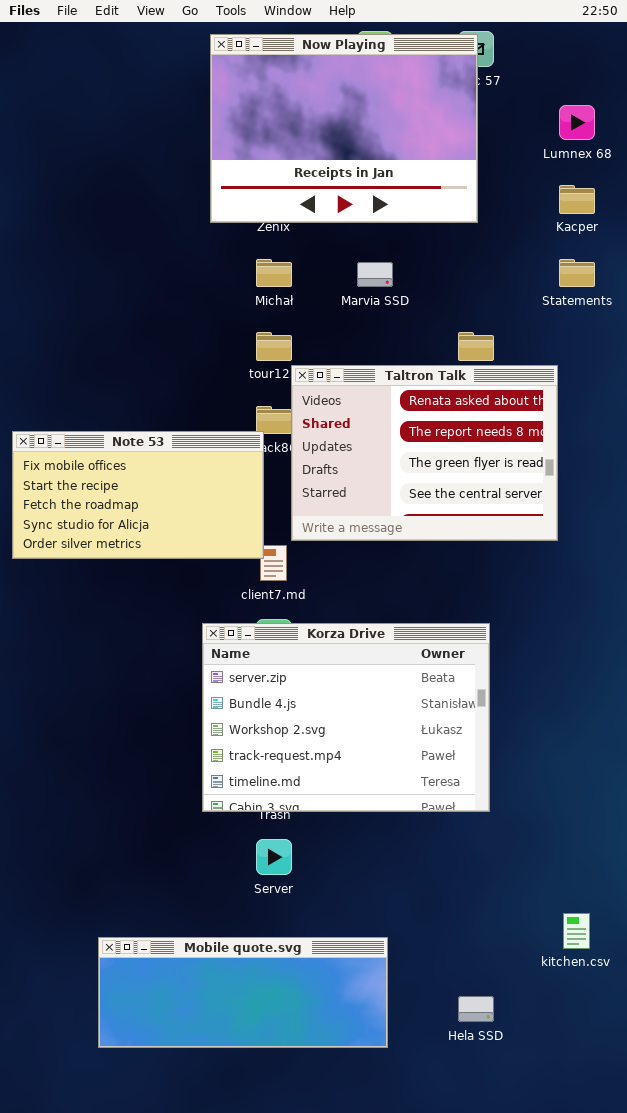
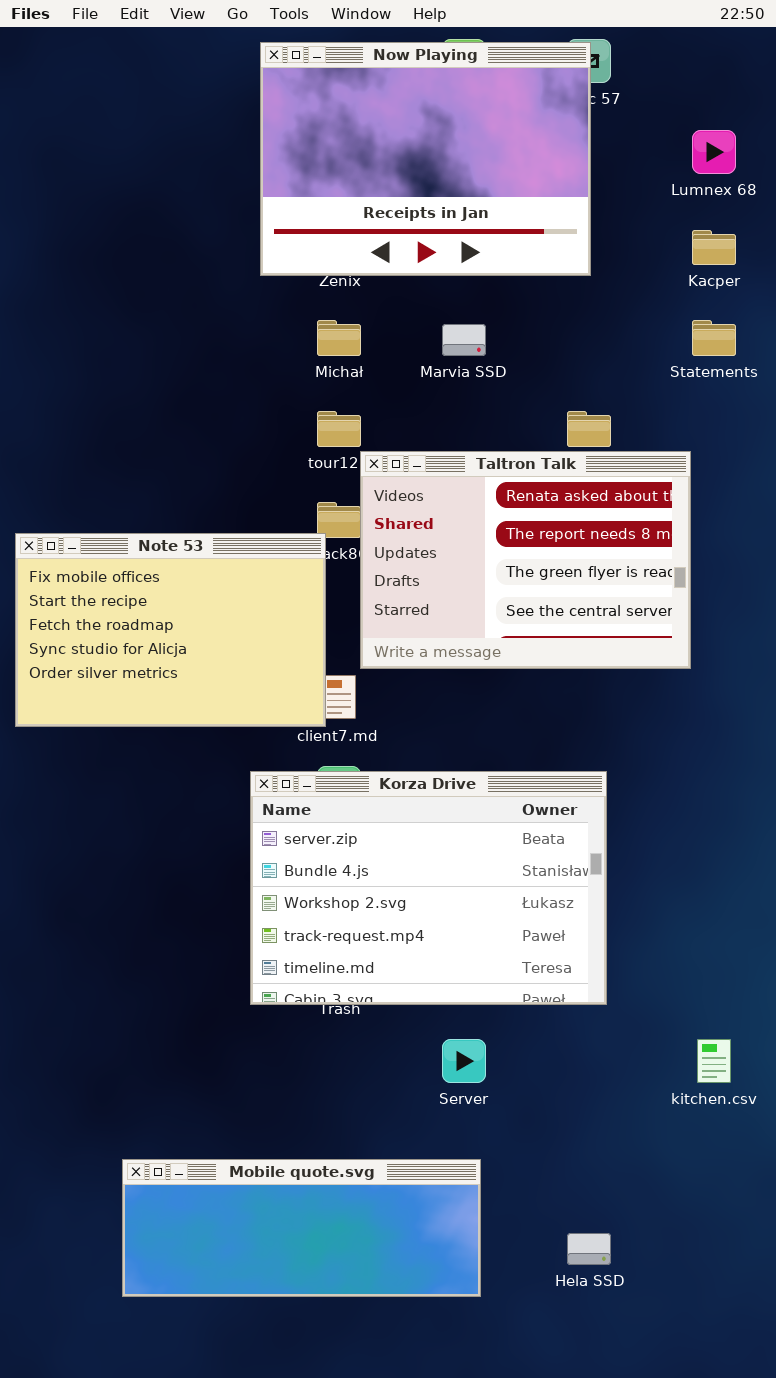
Note 53: [12,431,264,559] -> [15,533,326,727], resized
Server: [256,839,292,875] -> [442,1039,486,1083], moved
kitchen.csv: [563,913,590,949] -> [697,1039,731,1083], moved

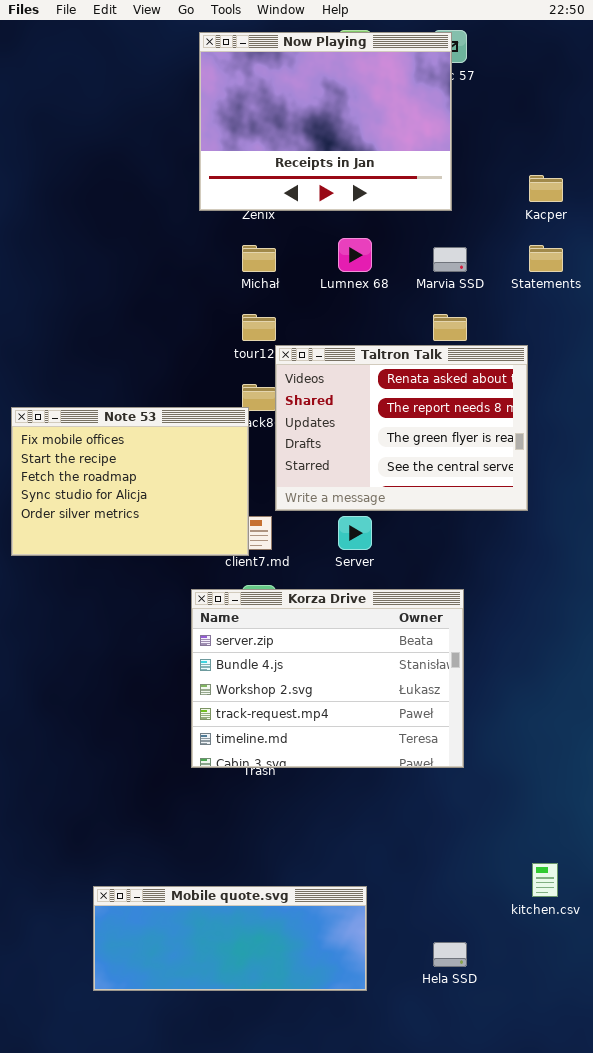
Lumnex 68: [692,130,736,174] -> [338,238,372,272], moved
Marvia SSD: [442,324,486,356] -> [433,247,467,272], moved
Server: [442,1039,486,1083] -> [338,516,372,550], moved
kitchen.csv: [697,1039,731,1083] -> [532,863,558,897], moved

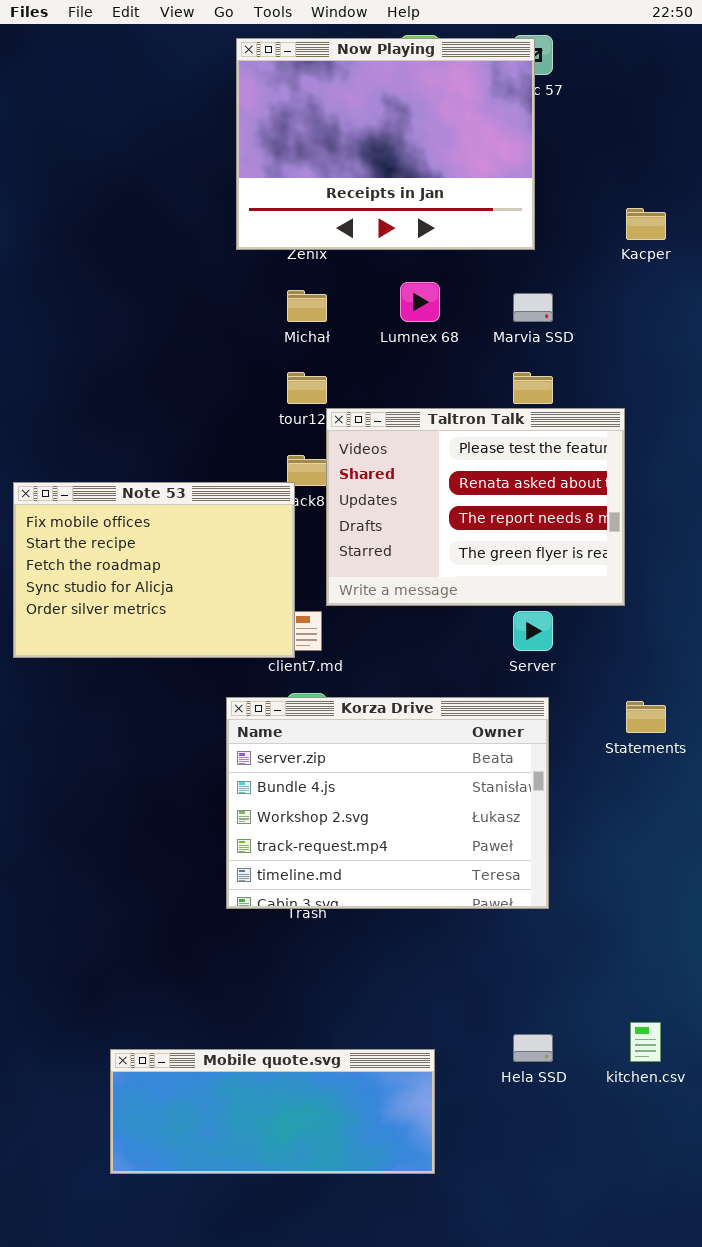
Statements: [529,245,563,272] -> [626,701,666,733], moved
Taltron Talk: [275,345,528,511] -> [326,408,625,606], scrolled up 1 row
Server: [338,516,372,550] -> [513,611,553,651], moved
Hela SSD: [433,942,467,967] -> [513,1034,553,1062], moved

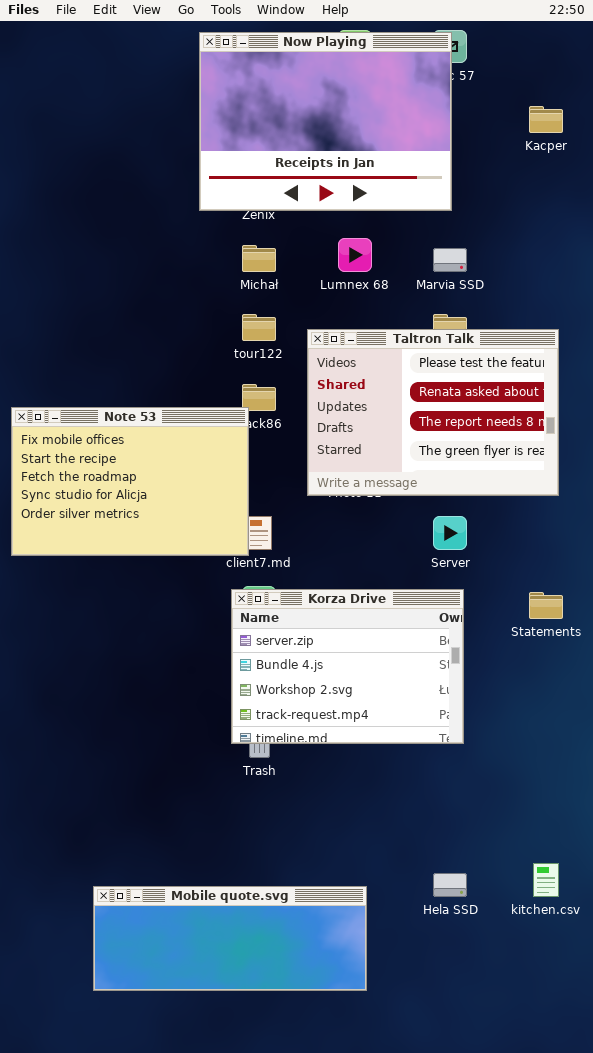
Kacper: [626,208,666,240] -> [529,106,563,133], moved
Taltron Talk: [326,408,625,606] -> [307,329,559,496], moved
Korza Drive: [226,697,549,909] -> [231,589,464,744], resized

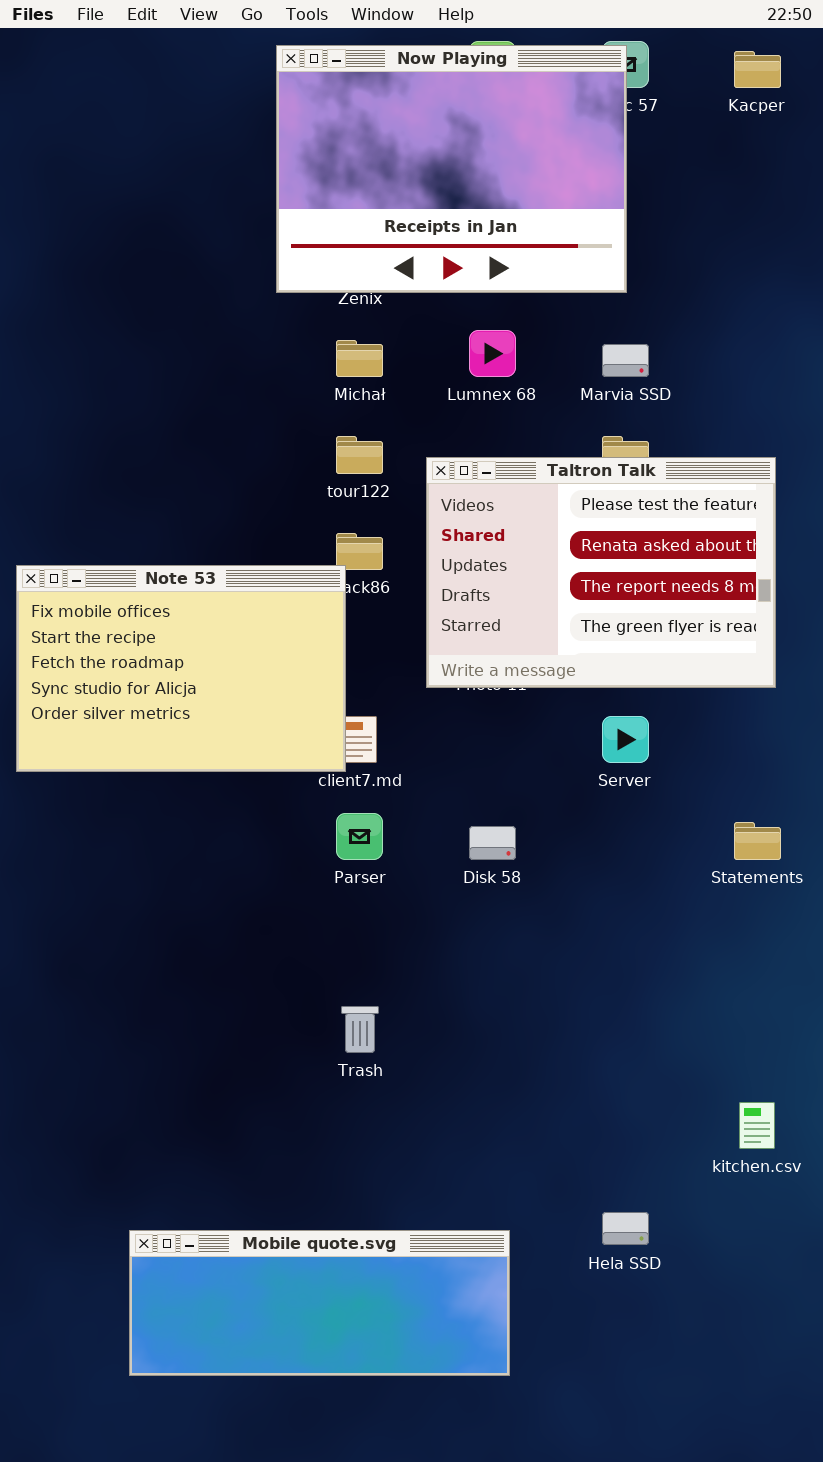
Kacper: [529,106,563,133] -> [734,51,781,88], moved
Korza Drive: [231,589,464,744] -> none, closed
kitchen.csv: [533,863,559,897] -> [739,1102,775,1149], moved

